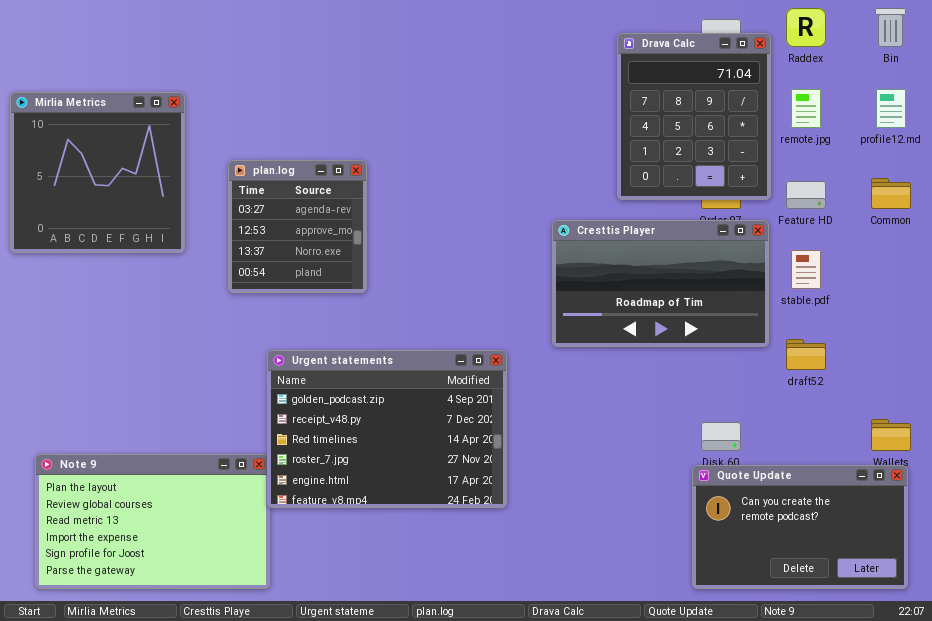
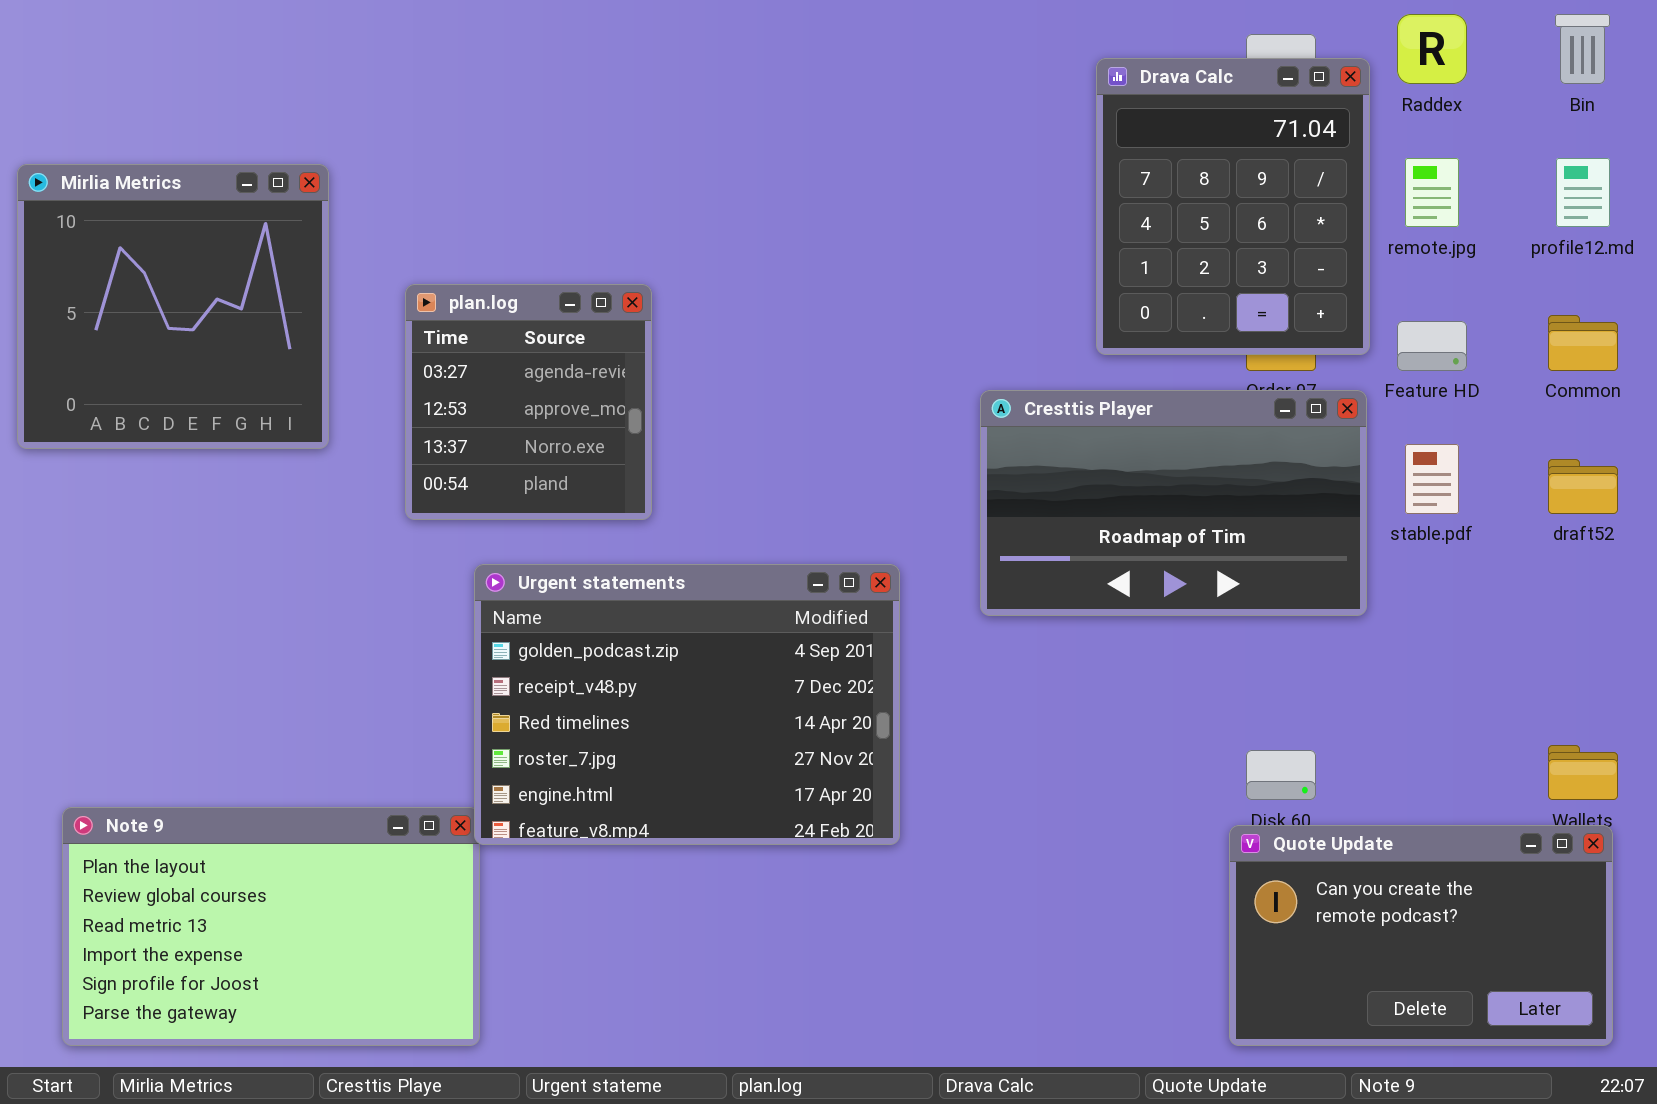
draft52: [786,339,826,370] -> [1548,459,1618,514], moved
Urgent statements: [267,350,507,508] -> [474,564,900,845], moved

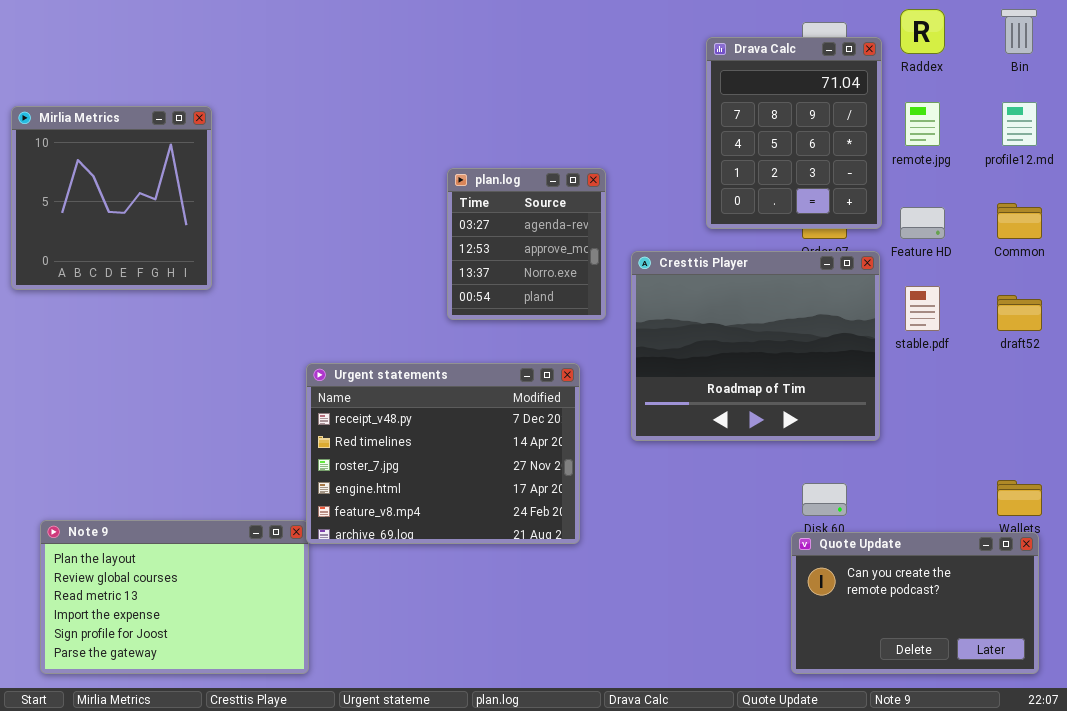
plan.log: [405,284,652,520] -> [447,168,606,320], moved
Cresttis Player: [980,390,1367,616] -> [631,251,880,441], resized
Urgent statements: [474,564,900,845] -> [306,363,580,544], scrolled down 1 row

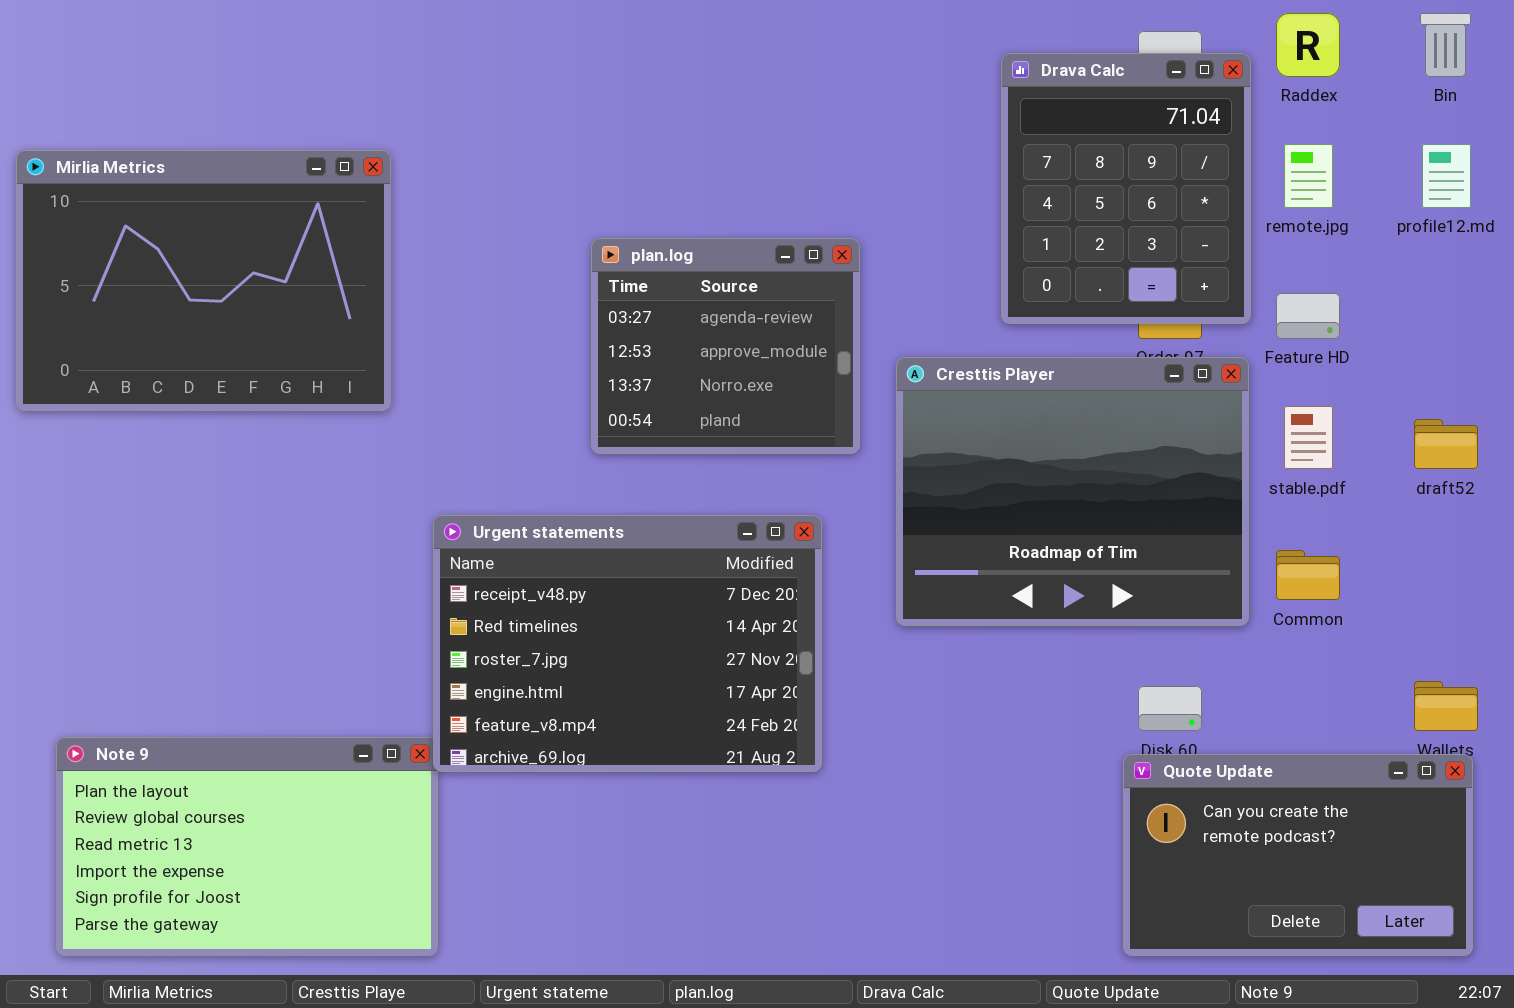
Mirlia Metrics: [11,106,212,290] -> [16,150,391,411], resized
plan.log: [447,168,606,320] -> [591,238,860,454], resized
Common: [997,203,1042,239] -> [1276,550,1340,600], moved

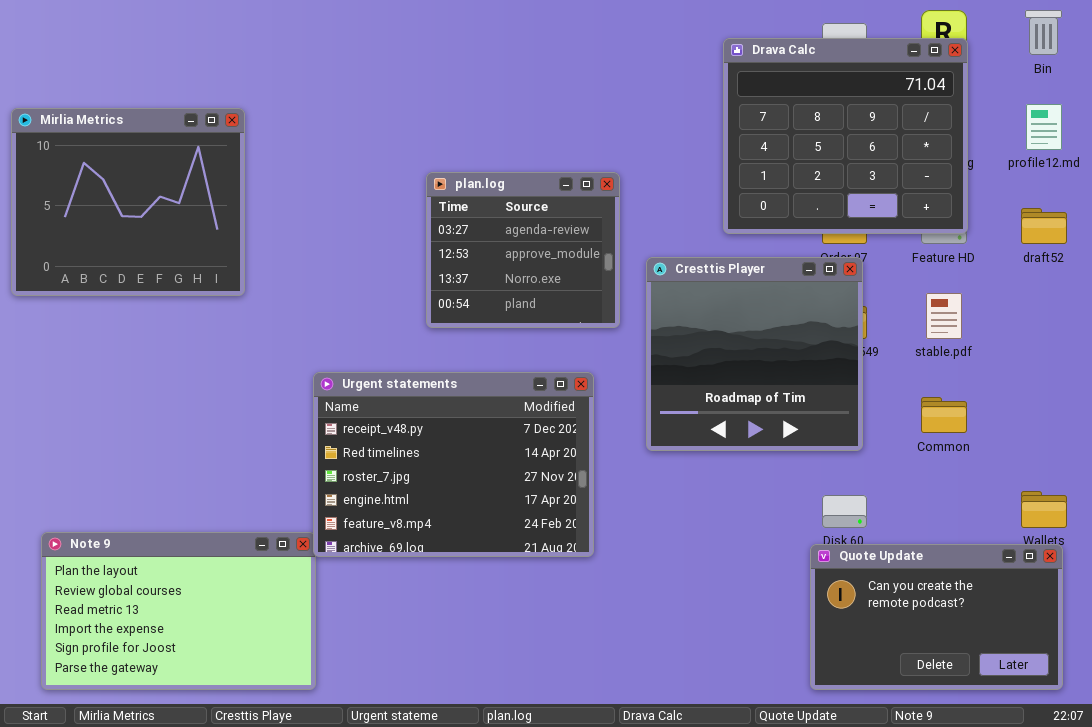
Drava Calc: [1001,53,1251,324] -> [723,38,968,234], resized
Mirlia Metrics: [16,150,391,411] -> [11,108,245,296], resized
Cresttis Player: [896,357,1249,626] -> [646,257,863,451], resized
draft52: [1414,419,1478,469] -> [1021,208,1067,244], moved

